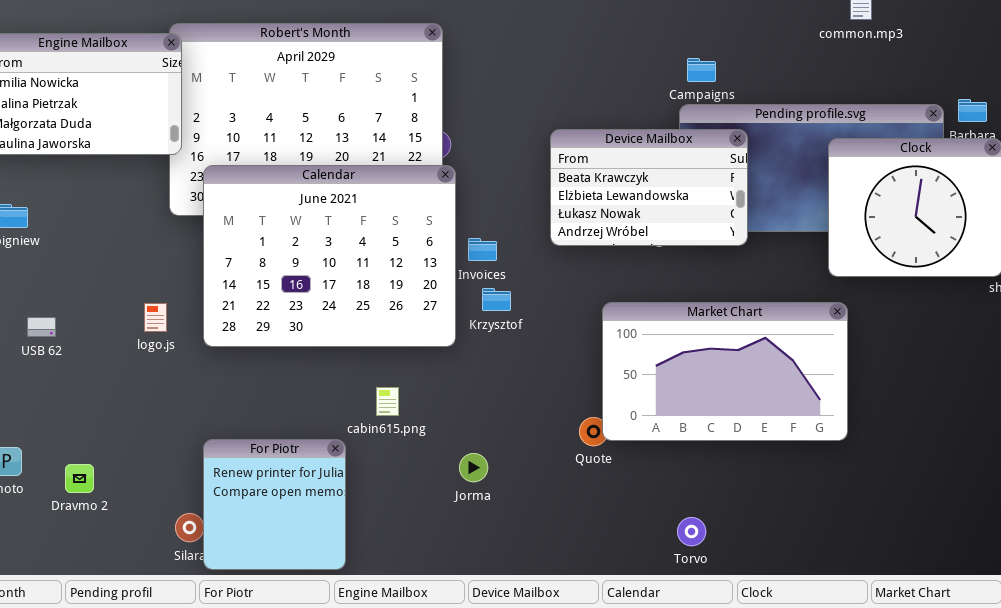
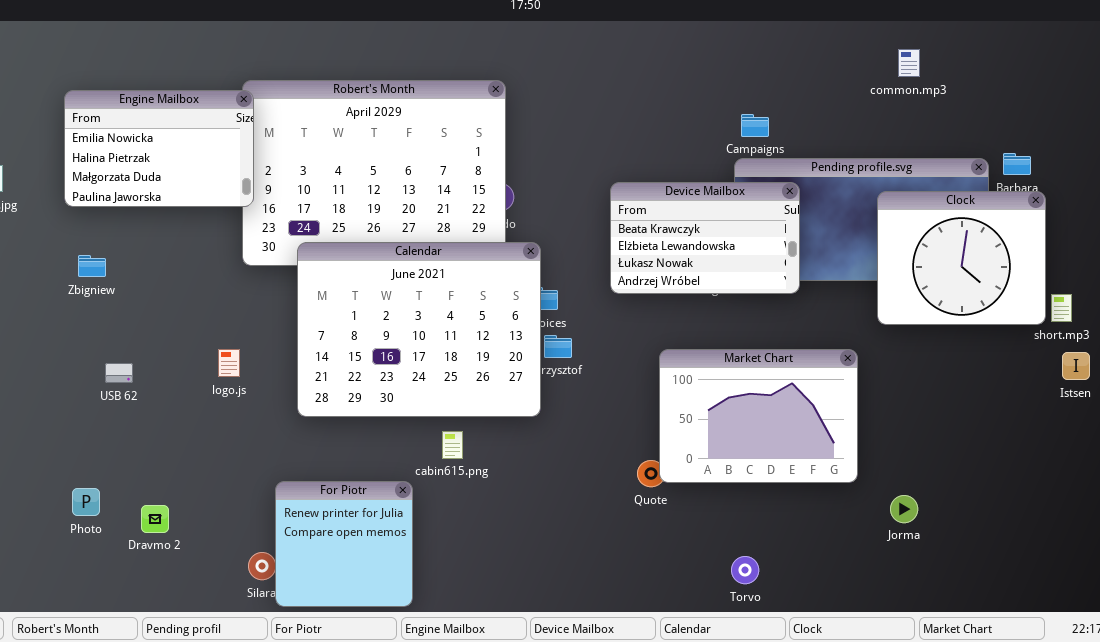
Calendar: [203,165,456,347] -> [297,242,541,417], moved
Market Chart: [602,302,848,441] -> [659,349,858,483], resized
Jorma: [459,453,488,482] -> [890,495,918,523], moved

